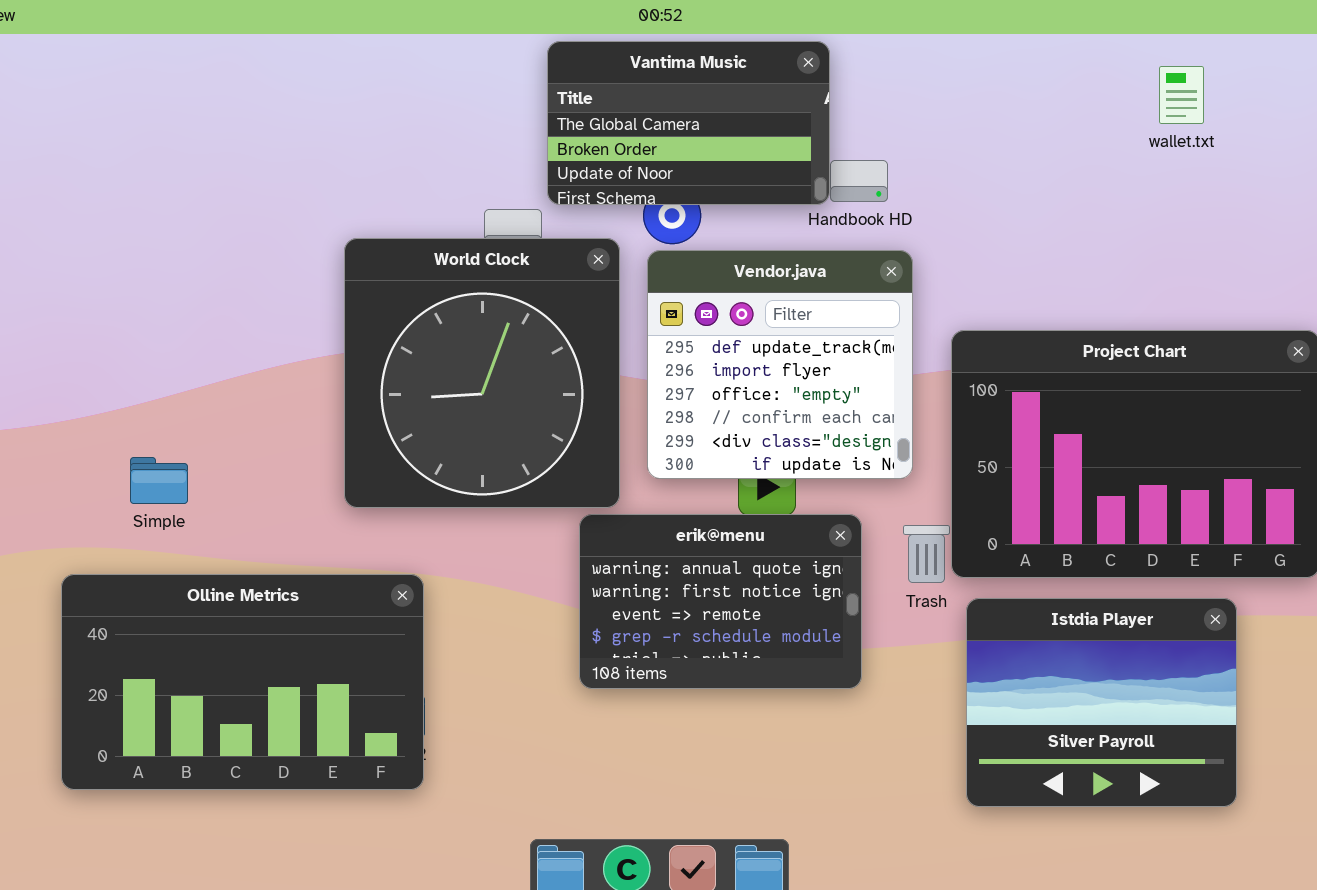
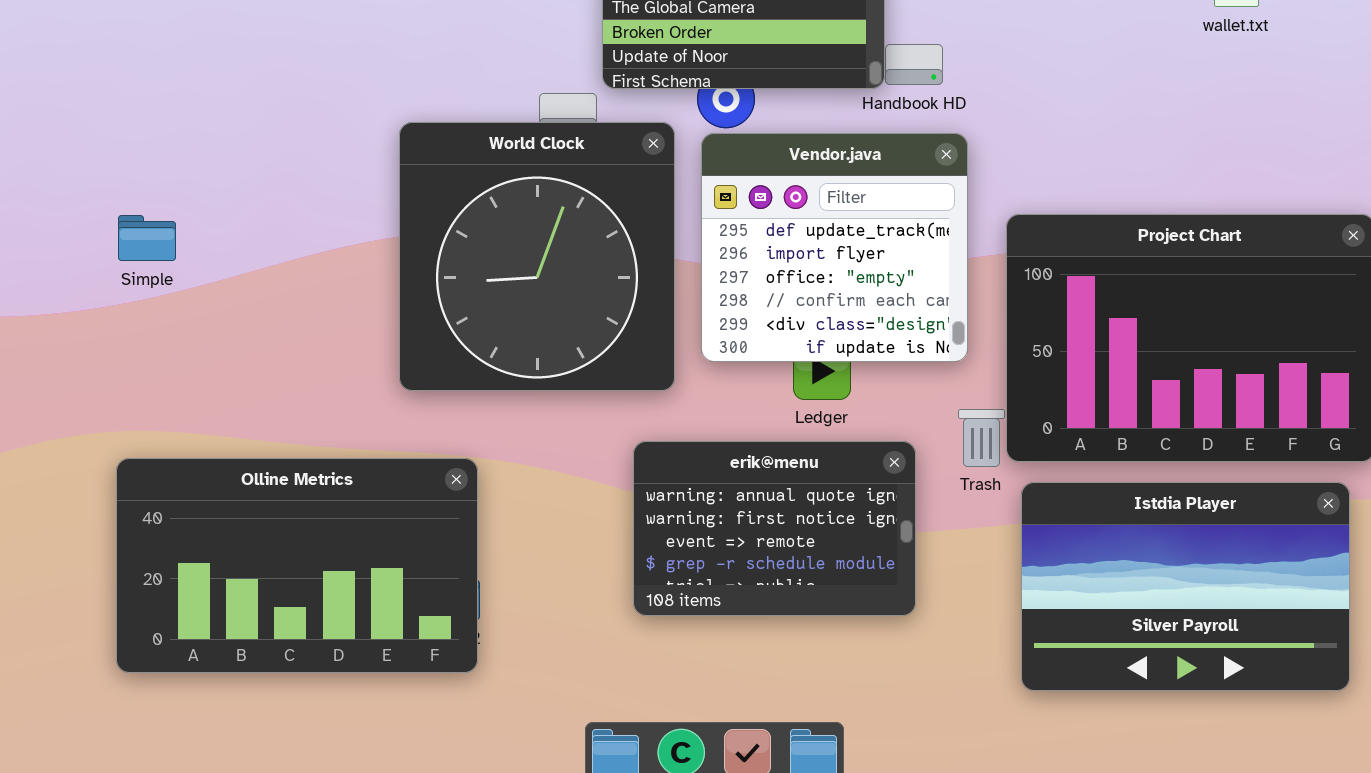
Simple: [130,457,188,504] -> [118,215,176,261], moved
erik@menu: [579,514,862,689] -> [633,441,916,616], moved
Istdia Player: [966,598,1237,807] -> [1021,482,1350,691], resized

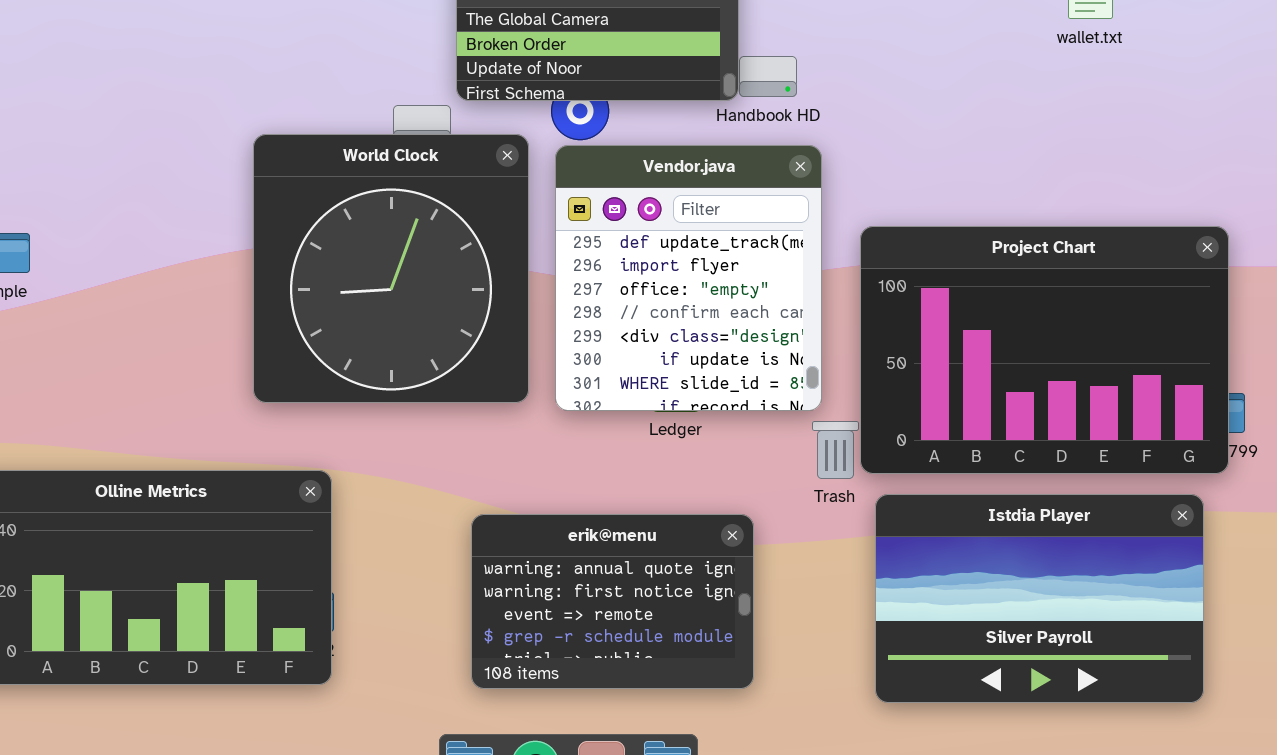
Vendor.java: [701,133,968,362] -> [555,145,822,411], resized
erik@menu: [633,441,916,616] -> [471,514,754,689], moved

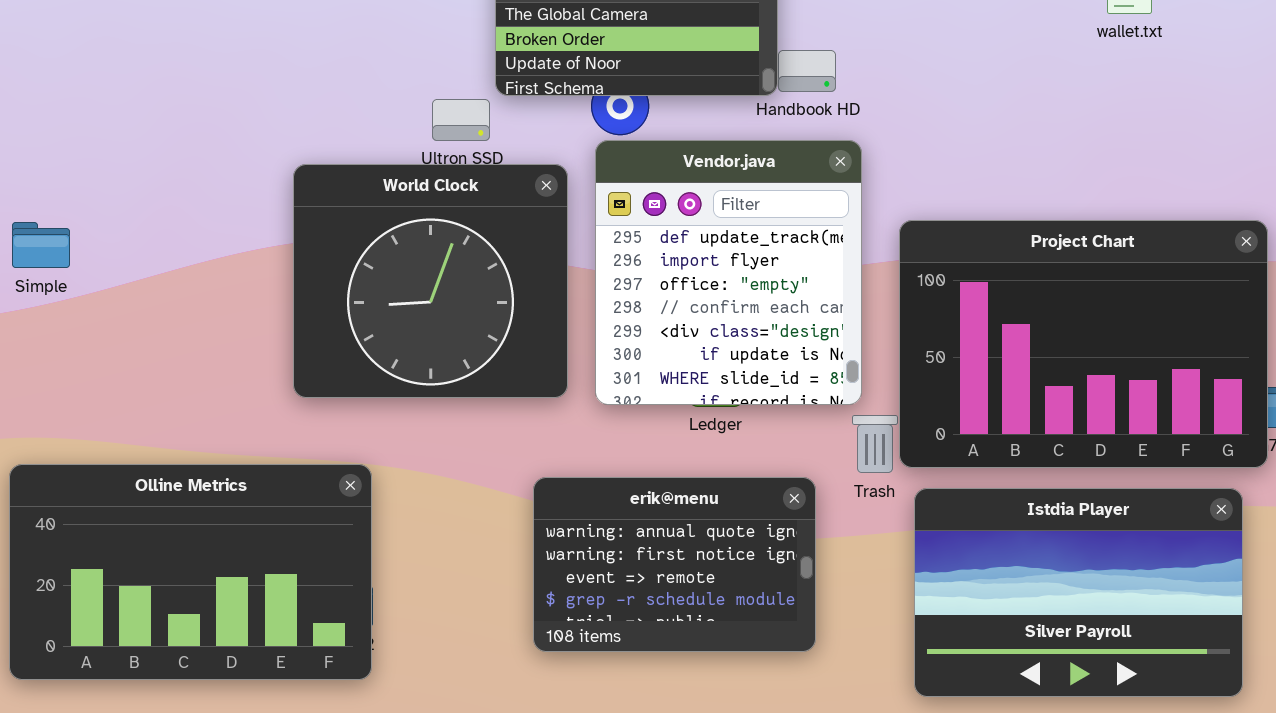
World Clock: [253,134,529,403] -> [293,164,568,398], resized
erik@menu: [471,514,754,689] -> [533,477,816,652], moved

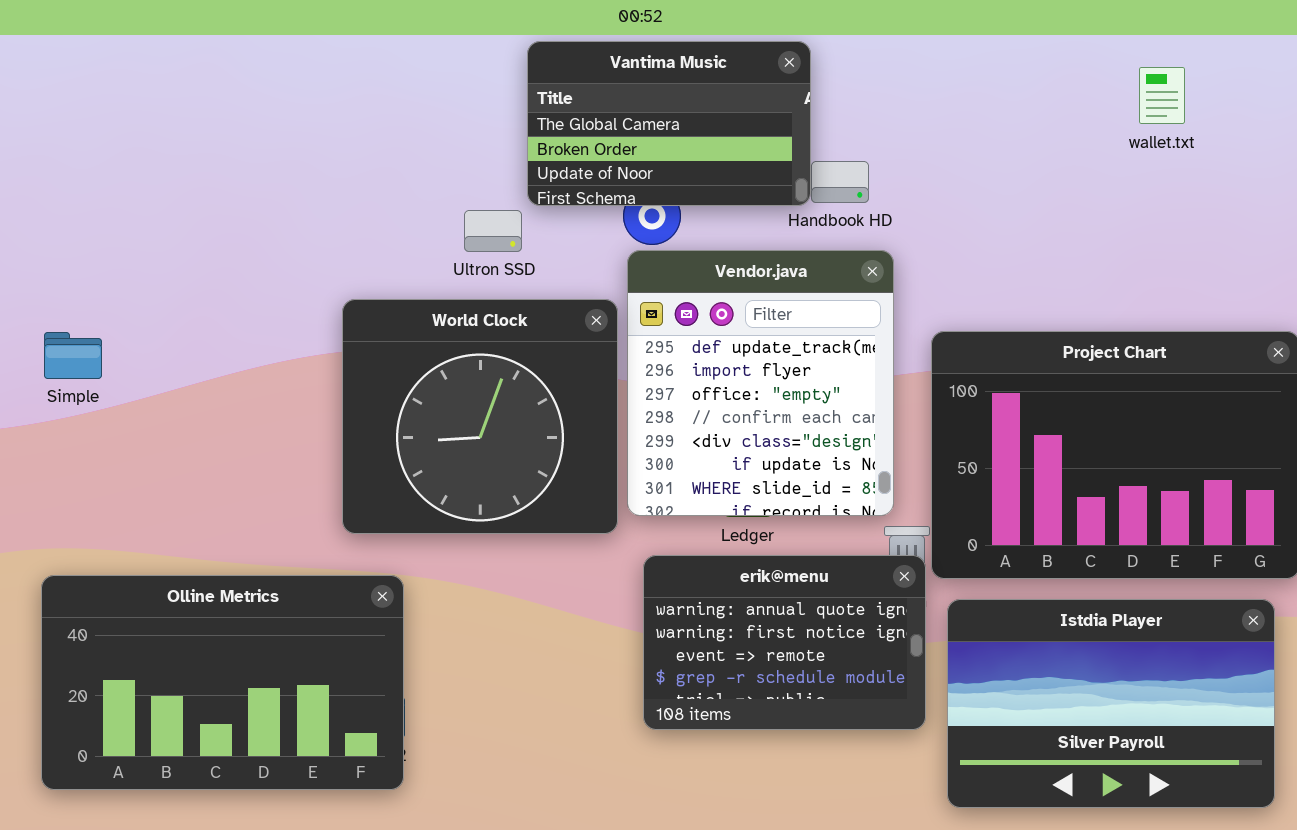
World Clock: [293,164,568,398] -> [342,299,618,534], moved
erik@menu: [533,477,816,652] -> [643,555,926,730], moved

